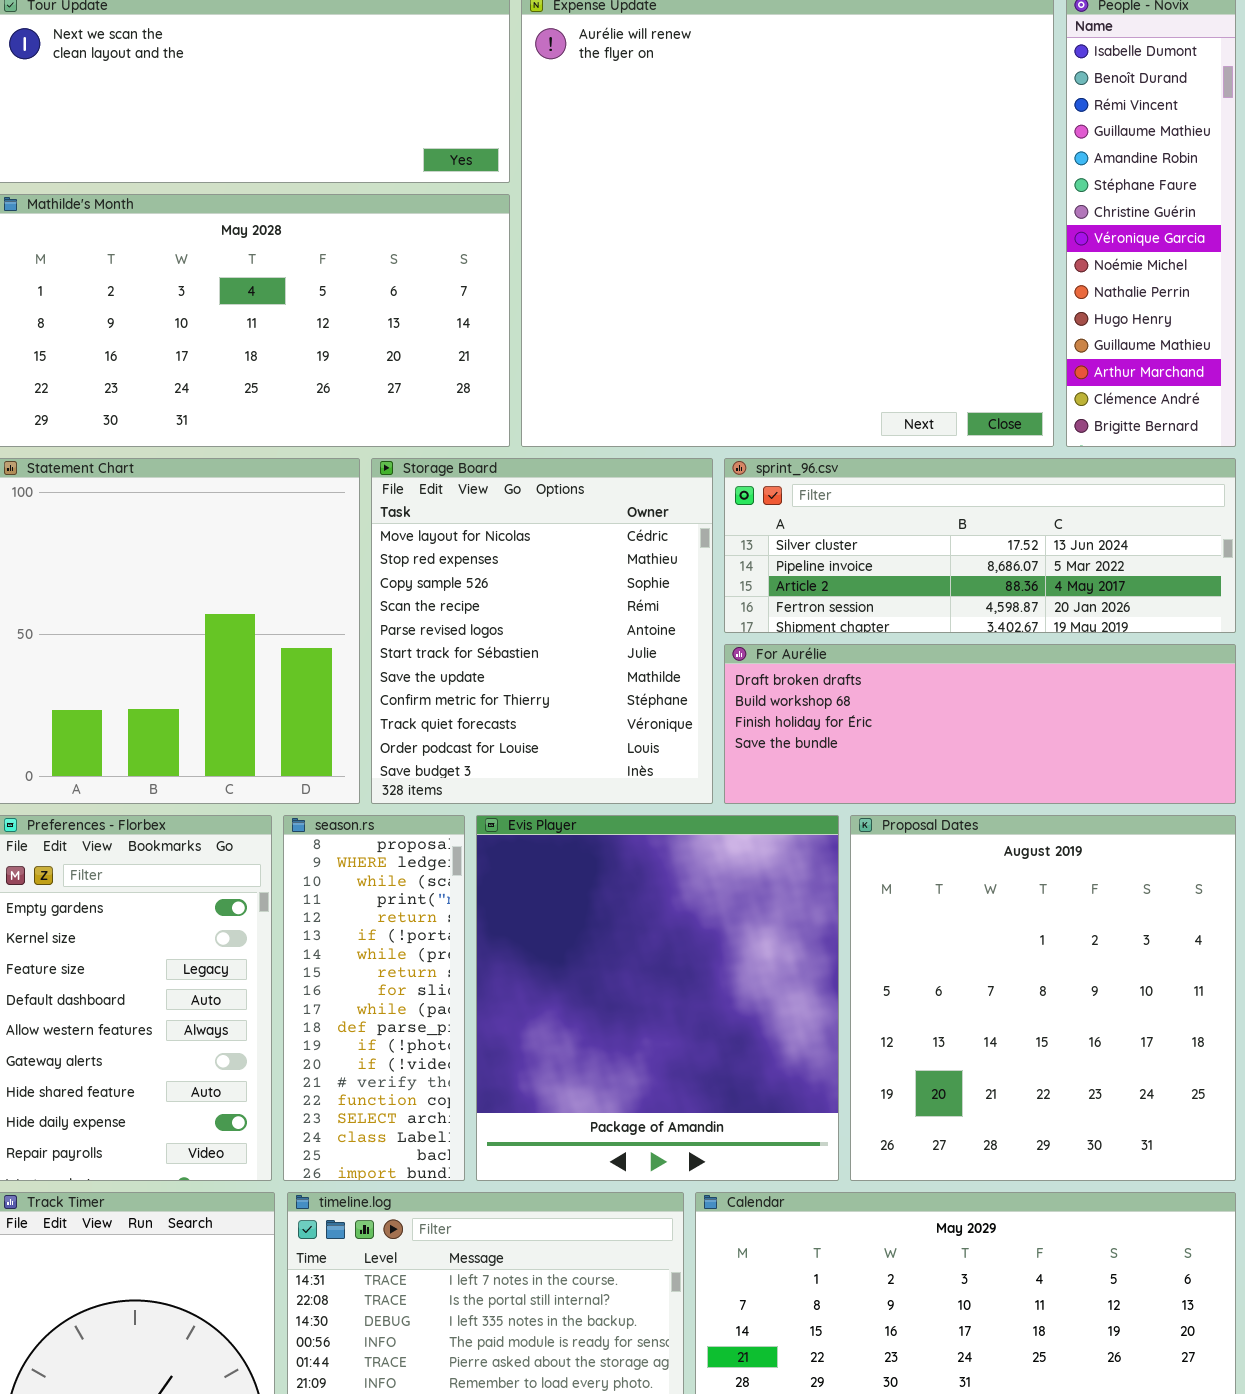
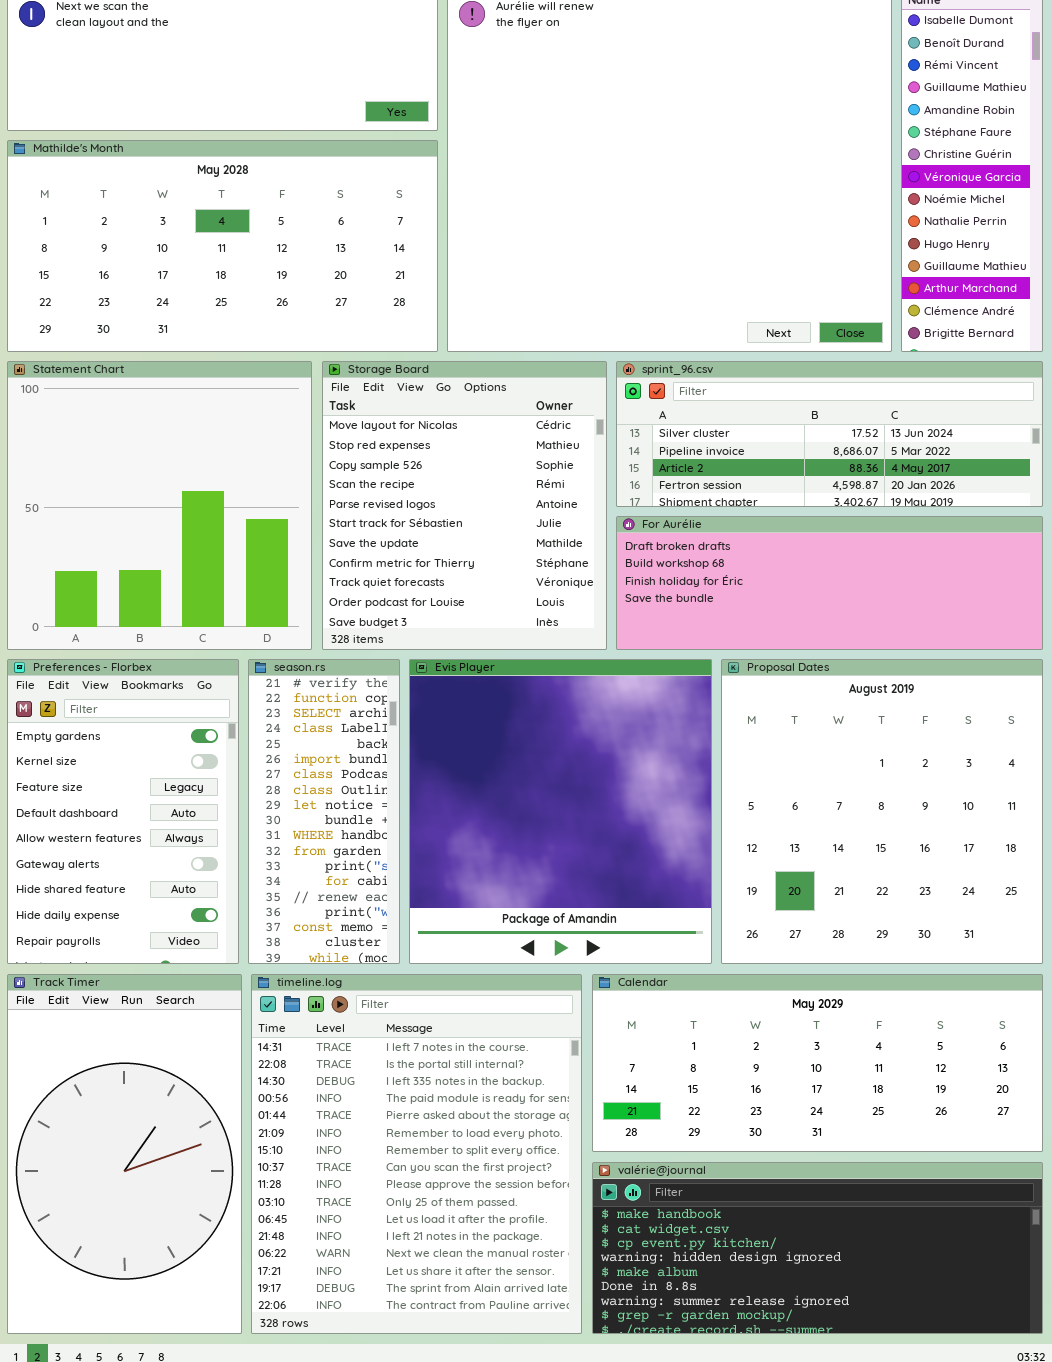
season.rs: [283,815,465,1181] -> [248,659,400,964], scrolled down 13 rows

